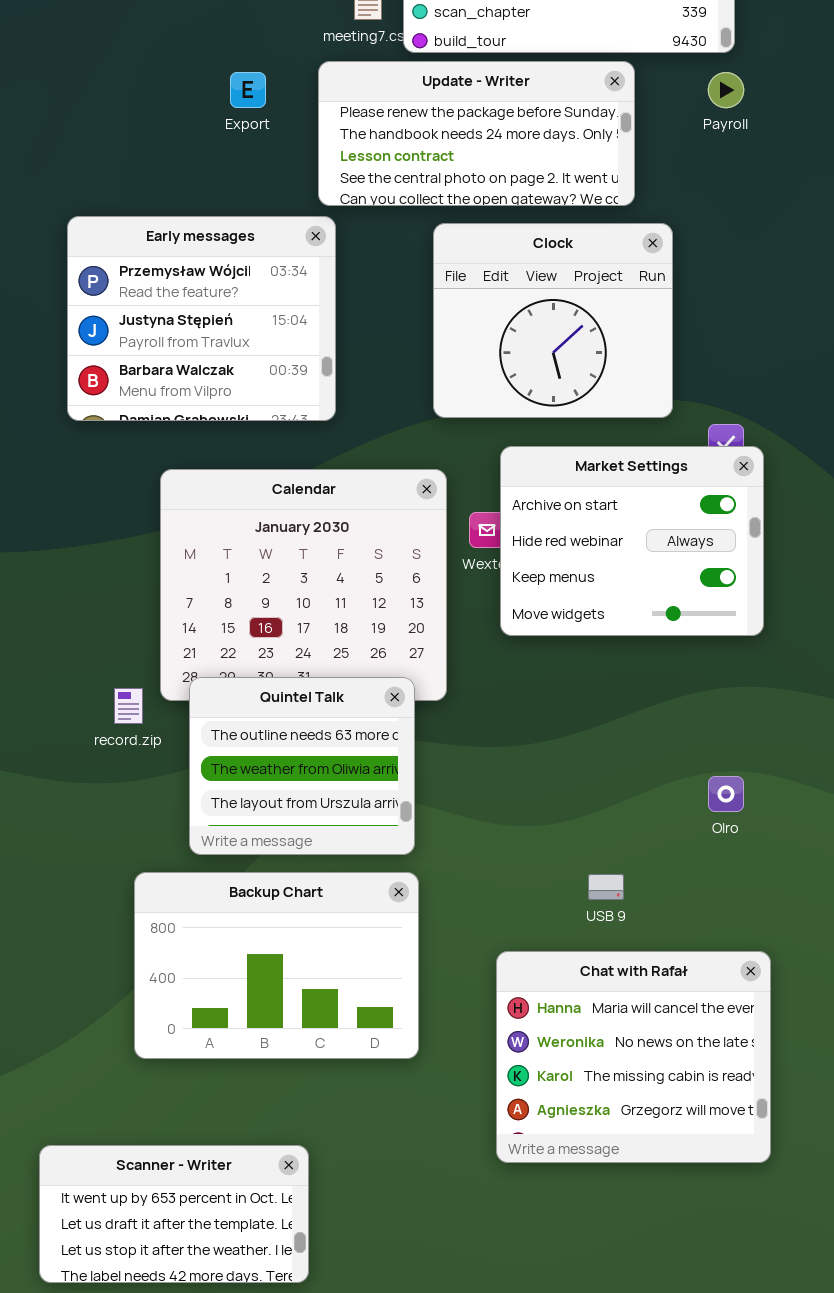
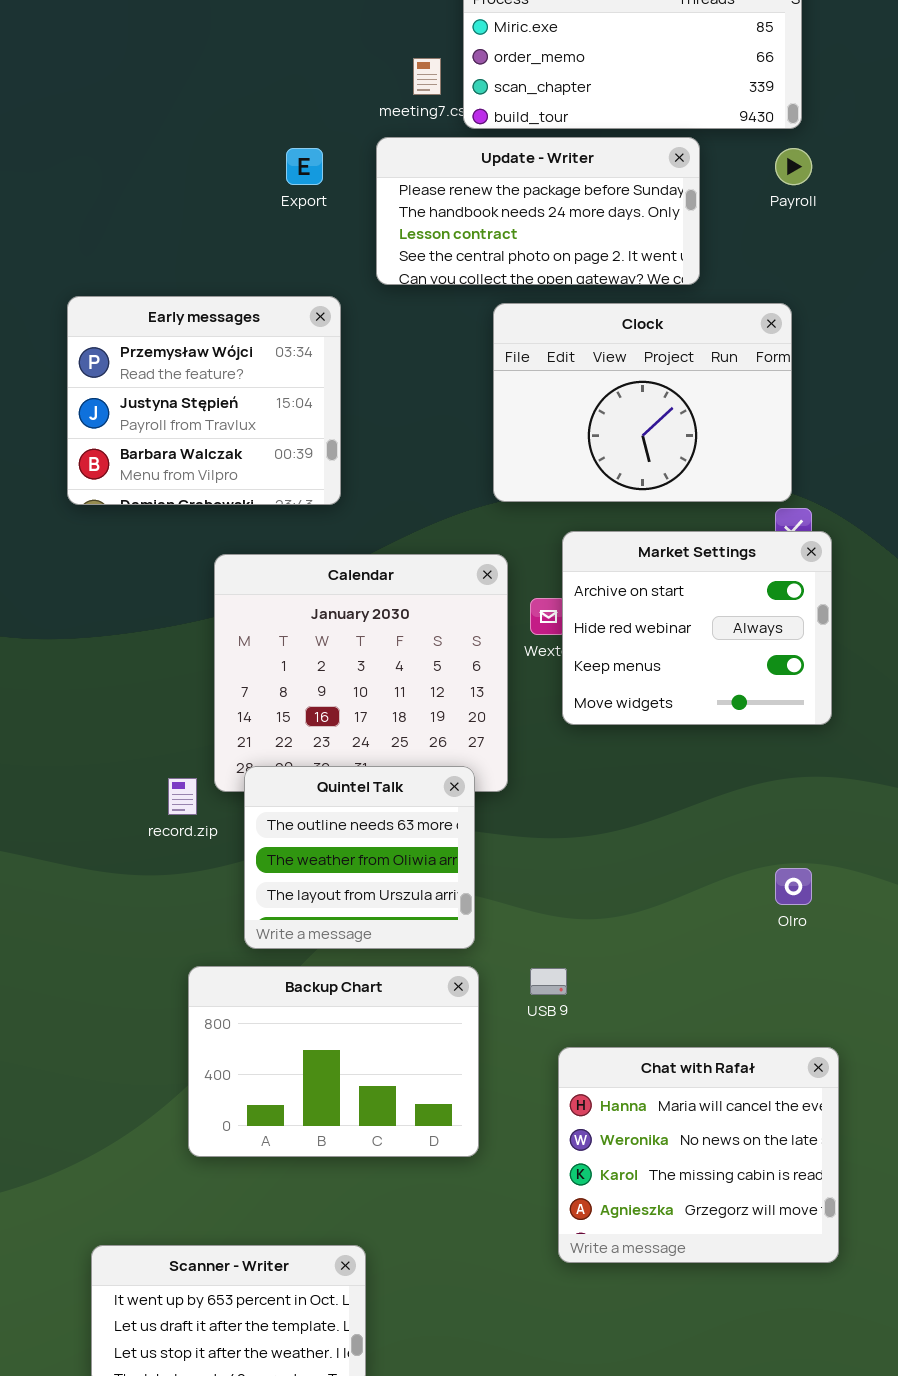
Early messages: [67,216,336,421] -> [67,296,341,505], moved
Clock: [433,223,673,418] -> [493,303,792,502], resized
USB 9: [588,874,624,900] -> [530,968,567,995], moved

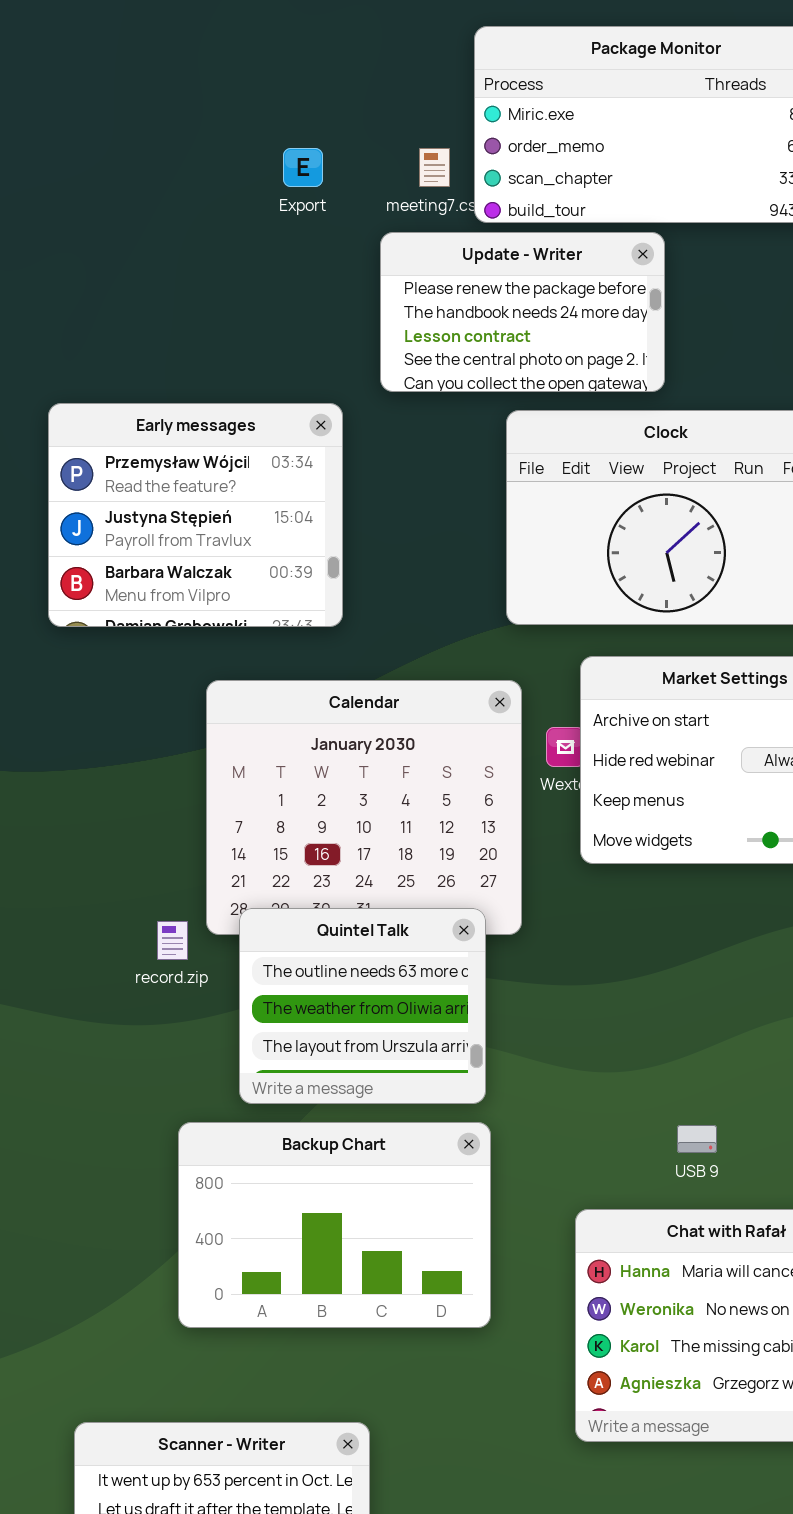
Update - Writer: [376,137,700,285] -> [380,232,665,392], resized
Export: [286,148,323,185] -> [283,148,323,187], moved
USB 9: [530,968,567,995] -> [677,1125,717,1153], moved

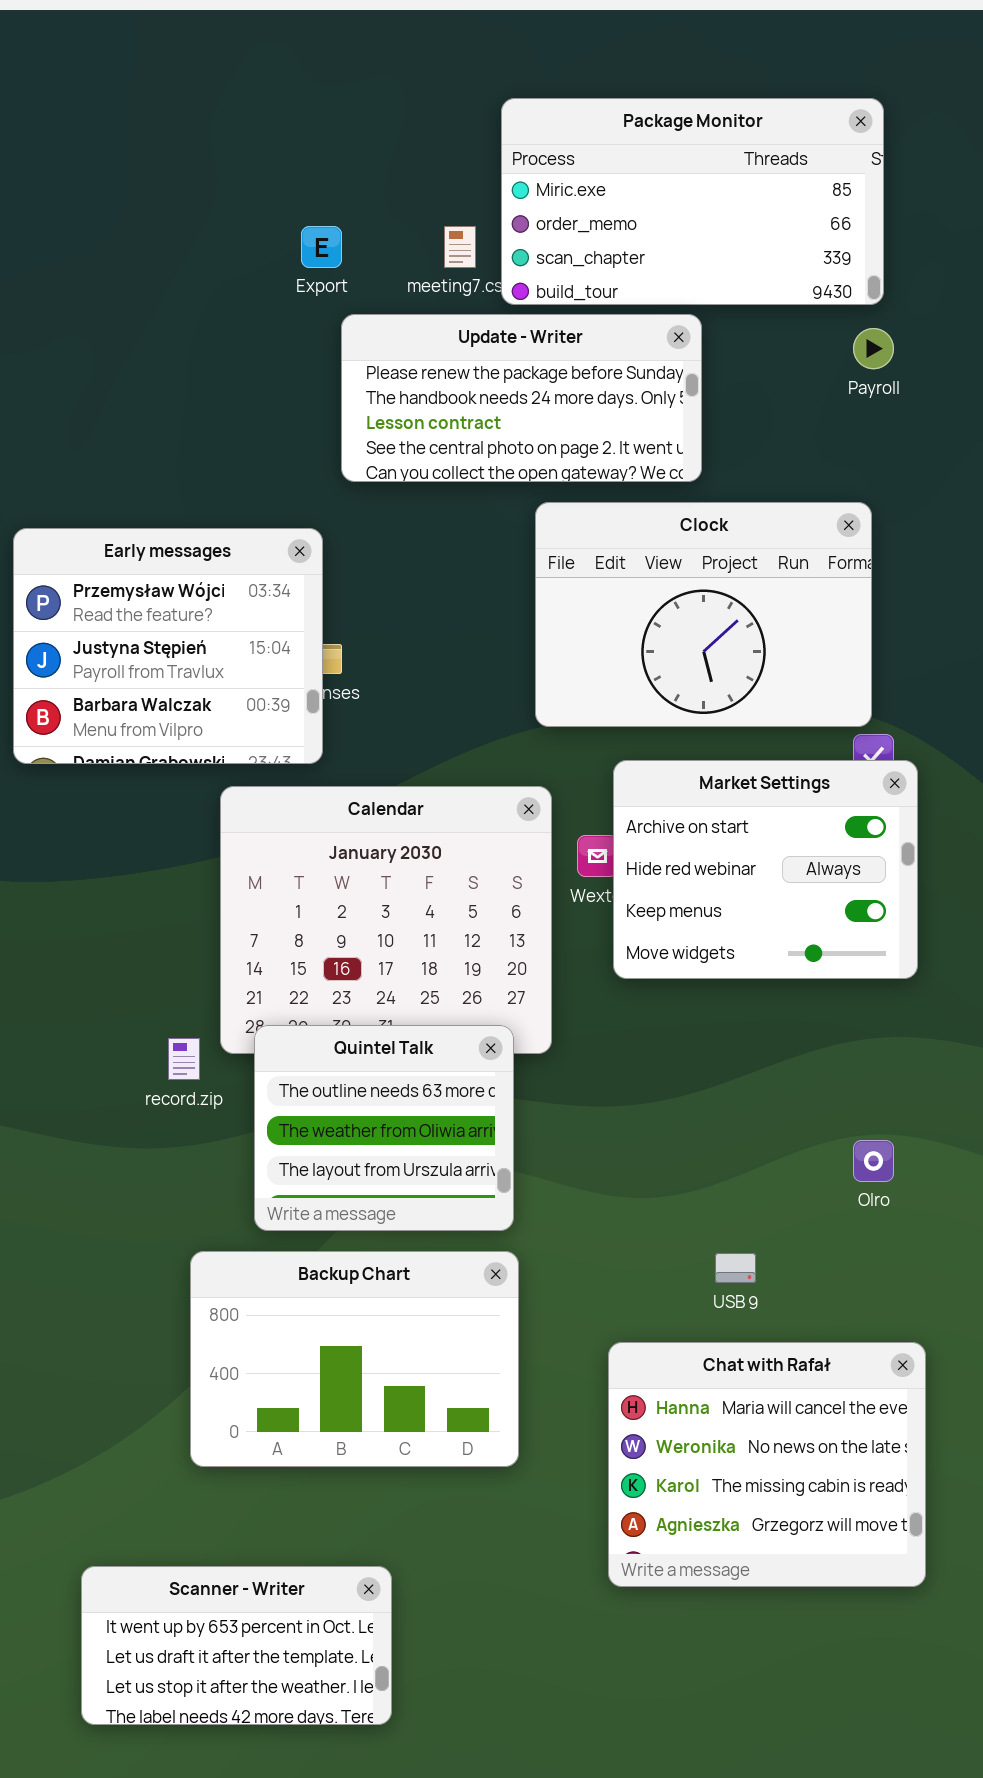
Update - Writer: [380,232,665,392] -> [341,314,702,482], resized
Early messages: [48,403,343,627] -> [13,528,323,764], moved

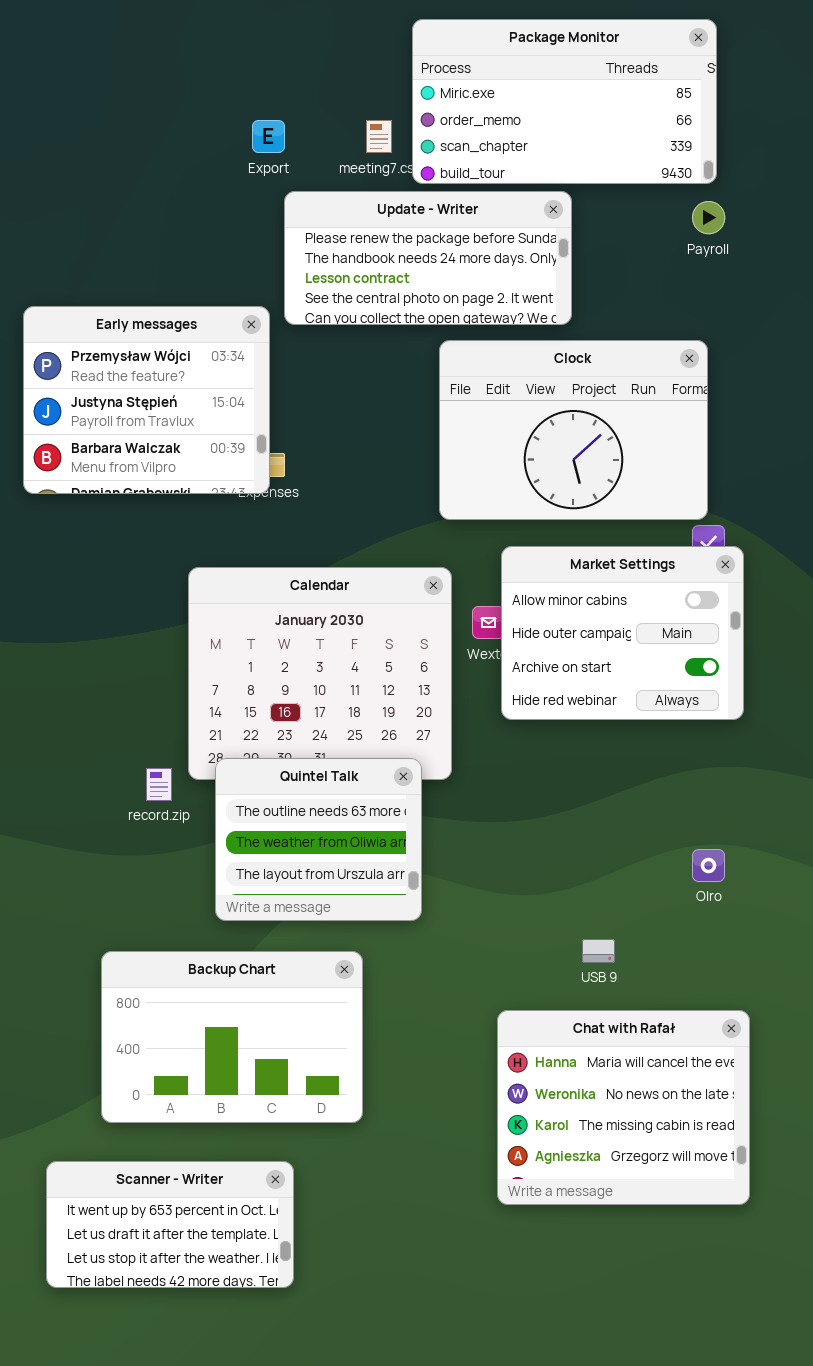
Early messages: [13,528,323,764] -> [23,306,270,494], moved
Market Settings: [613,760,918,979] -> [501,546,744,720], scrolled up 2 rows
Backup Chart: [190,1251,519,1467] -> [101,951,363,1123], moved
Scanner - Writer: [81,1566,392,1725] -> [46,1161,294,1288], moved

